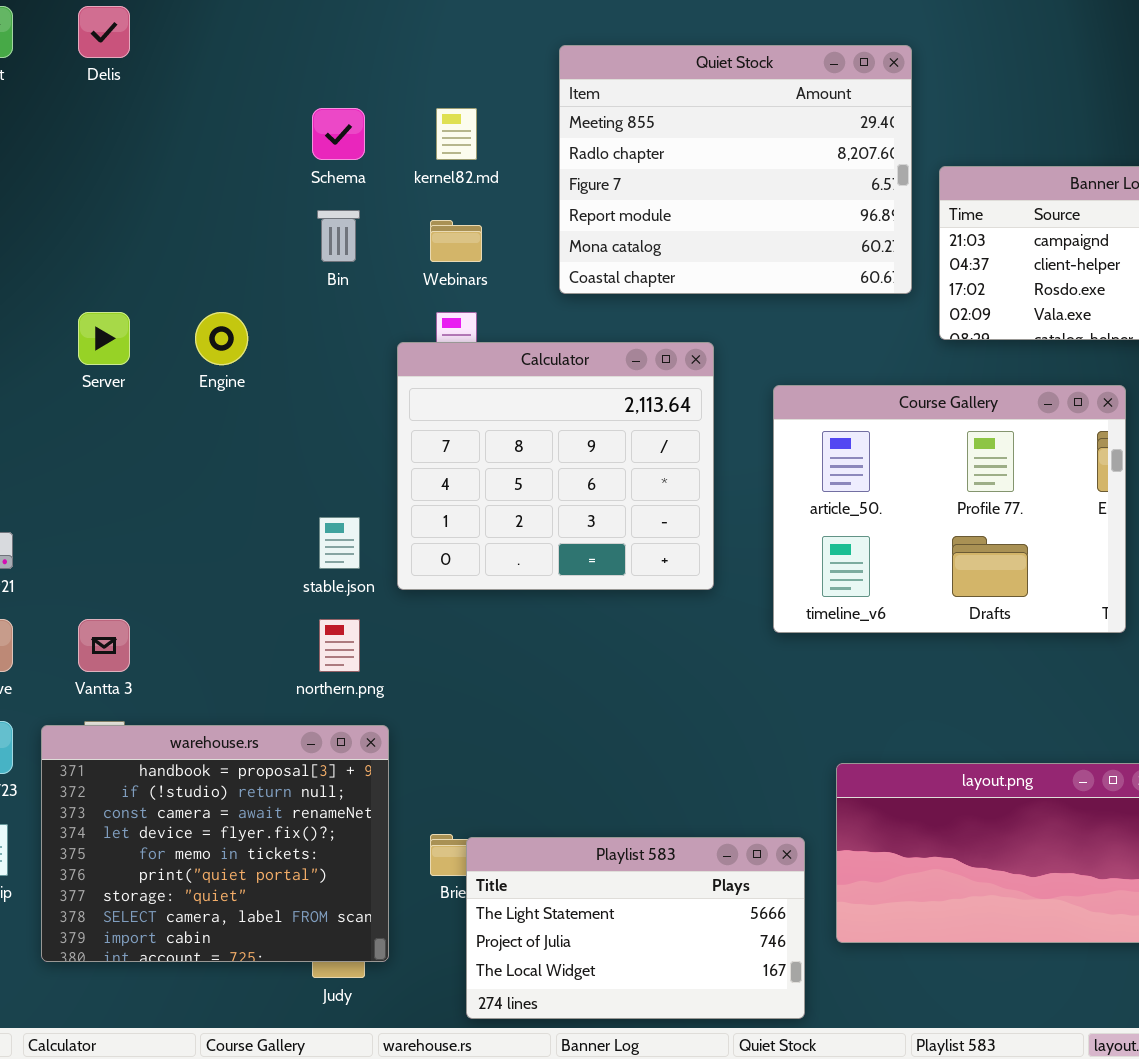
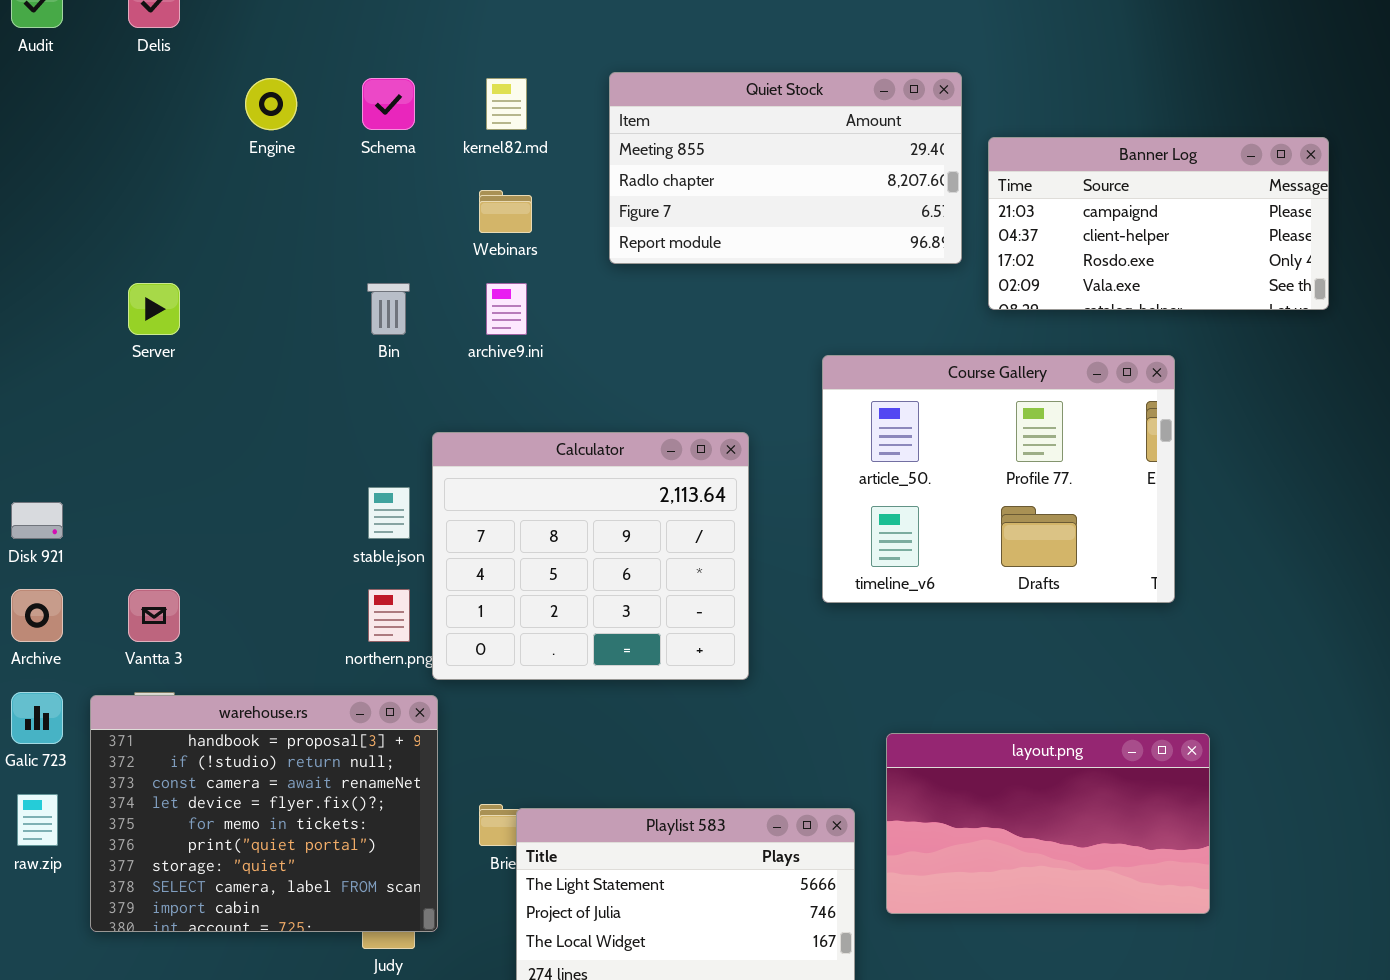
Quiet Stock: [559,45,912,294] -> [609,72,962,264], resized
Bin: [317,210,360,262] -> [367,283,410,335], moved
Engine: [195,312,248,365] -> [245,78,297,130], moved
Calculator: [397,342,714,590] -> [432,432,749,680], moved

